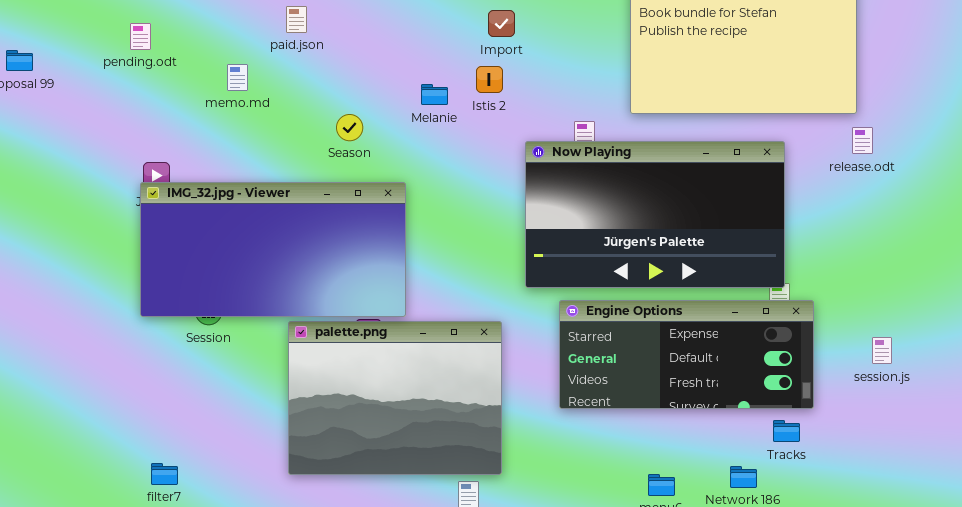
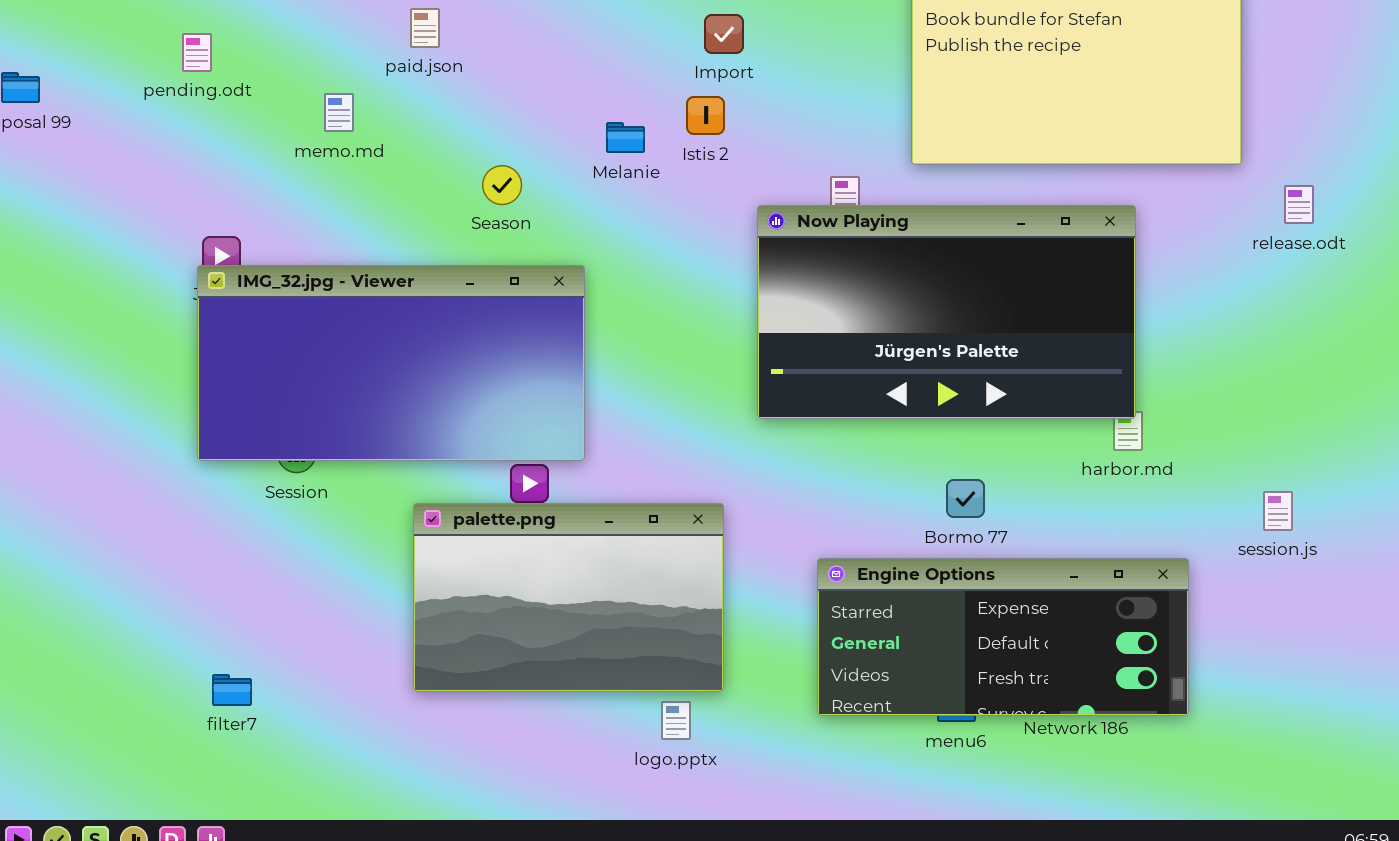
release.odt: [852,127,873,154] -> [1284,185,1314,224], moved
Engine Options: [559,300,814,409] -> [817,558,1189,716], moved
palette.png: [288,321,502,475] -> [413,503,724,692], resized

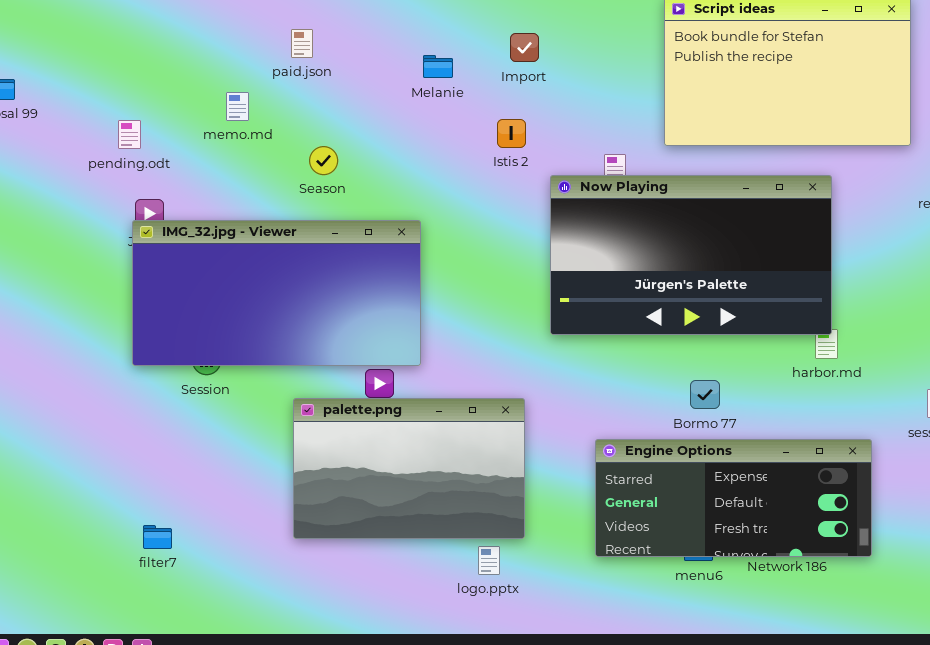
pending.odt: [182,33,212,72] -> [118,120,141,149], moved
Istis 2: [686,96,725,135] -> [497,119,526,148], moved
Melanie: [606,122,645,153] -> [423,55,453,78], moved
Season: [482,165,522,205] -> [309,146,338,175], moved

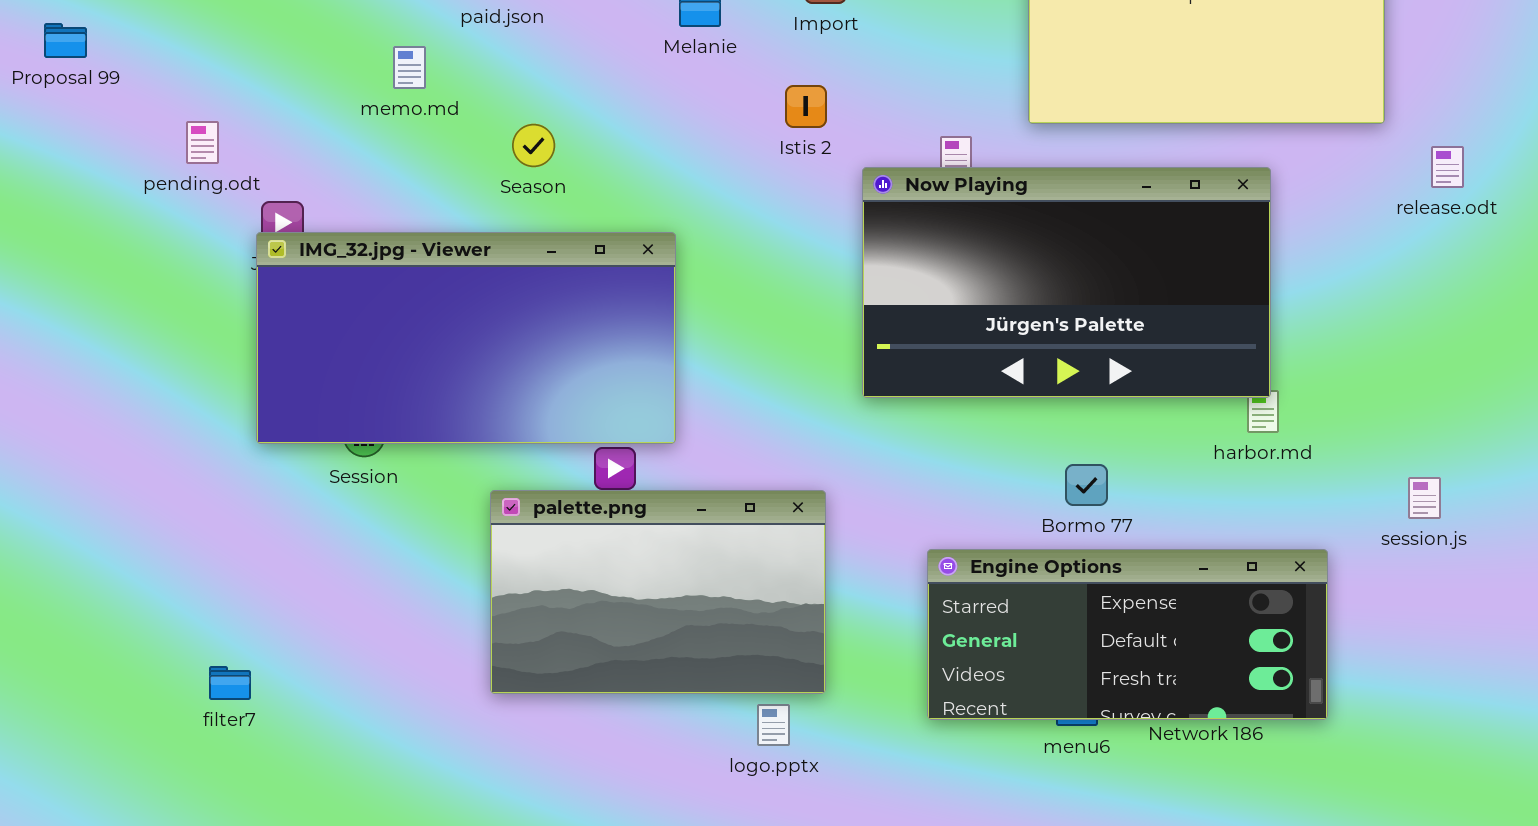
pending.odt: [118,120,141,149] -> [186,121,219,164], moved
filter7: [143,525,172,549] -> [209,666,251,700], moved

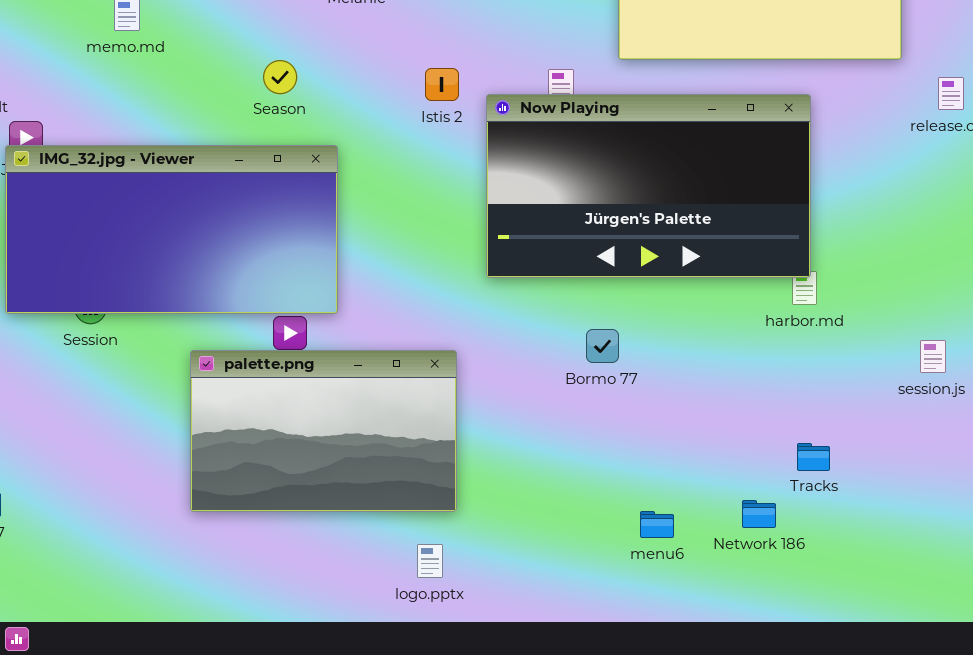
Istis 2: [785,85,827,128] -> [425,68,459,101], moved
Season: [512,124,555,167] -> [263,60,297,94], moved
Bormo 77: [1065,464,1108,506] -> [586,329,619,363], moved
Engine Options: [927,549,1328,720] -> none, closed
logo.pptx: [757,704,790,746] -> [417,544,443,578], moved

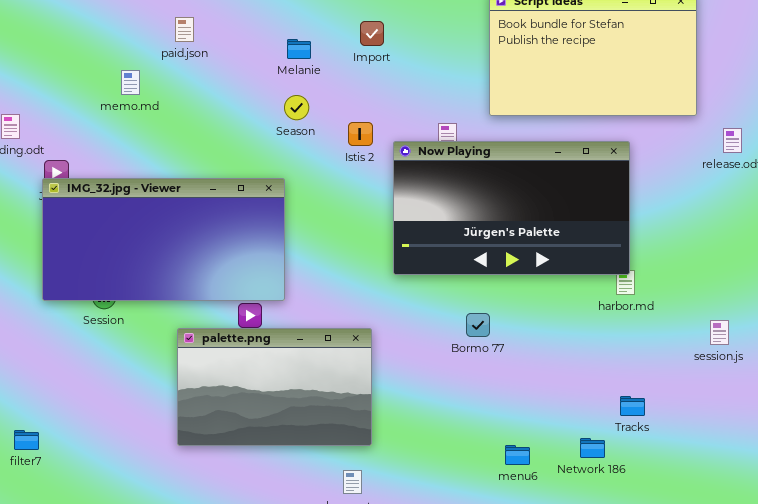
Season: [263,60,297,94] -> [284,95,309,120], moved

